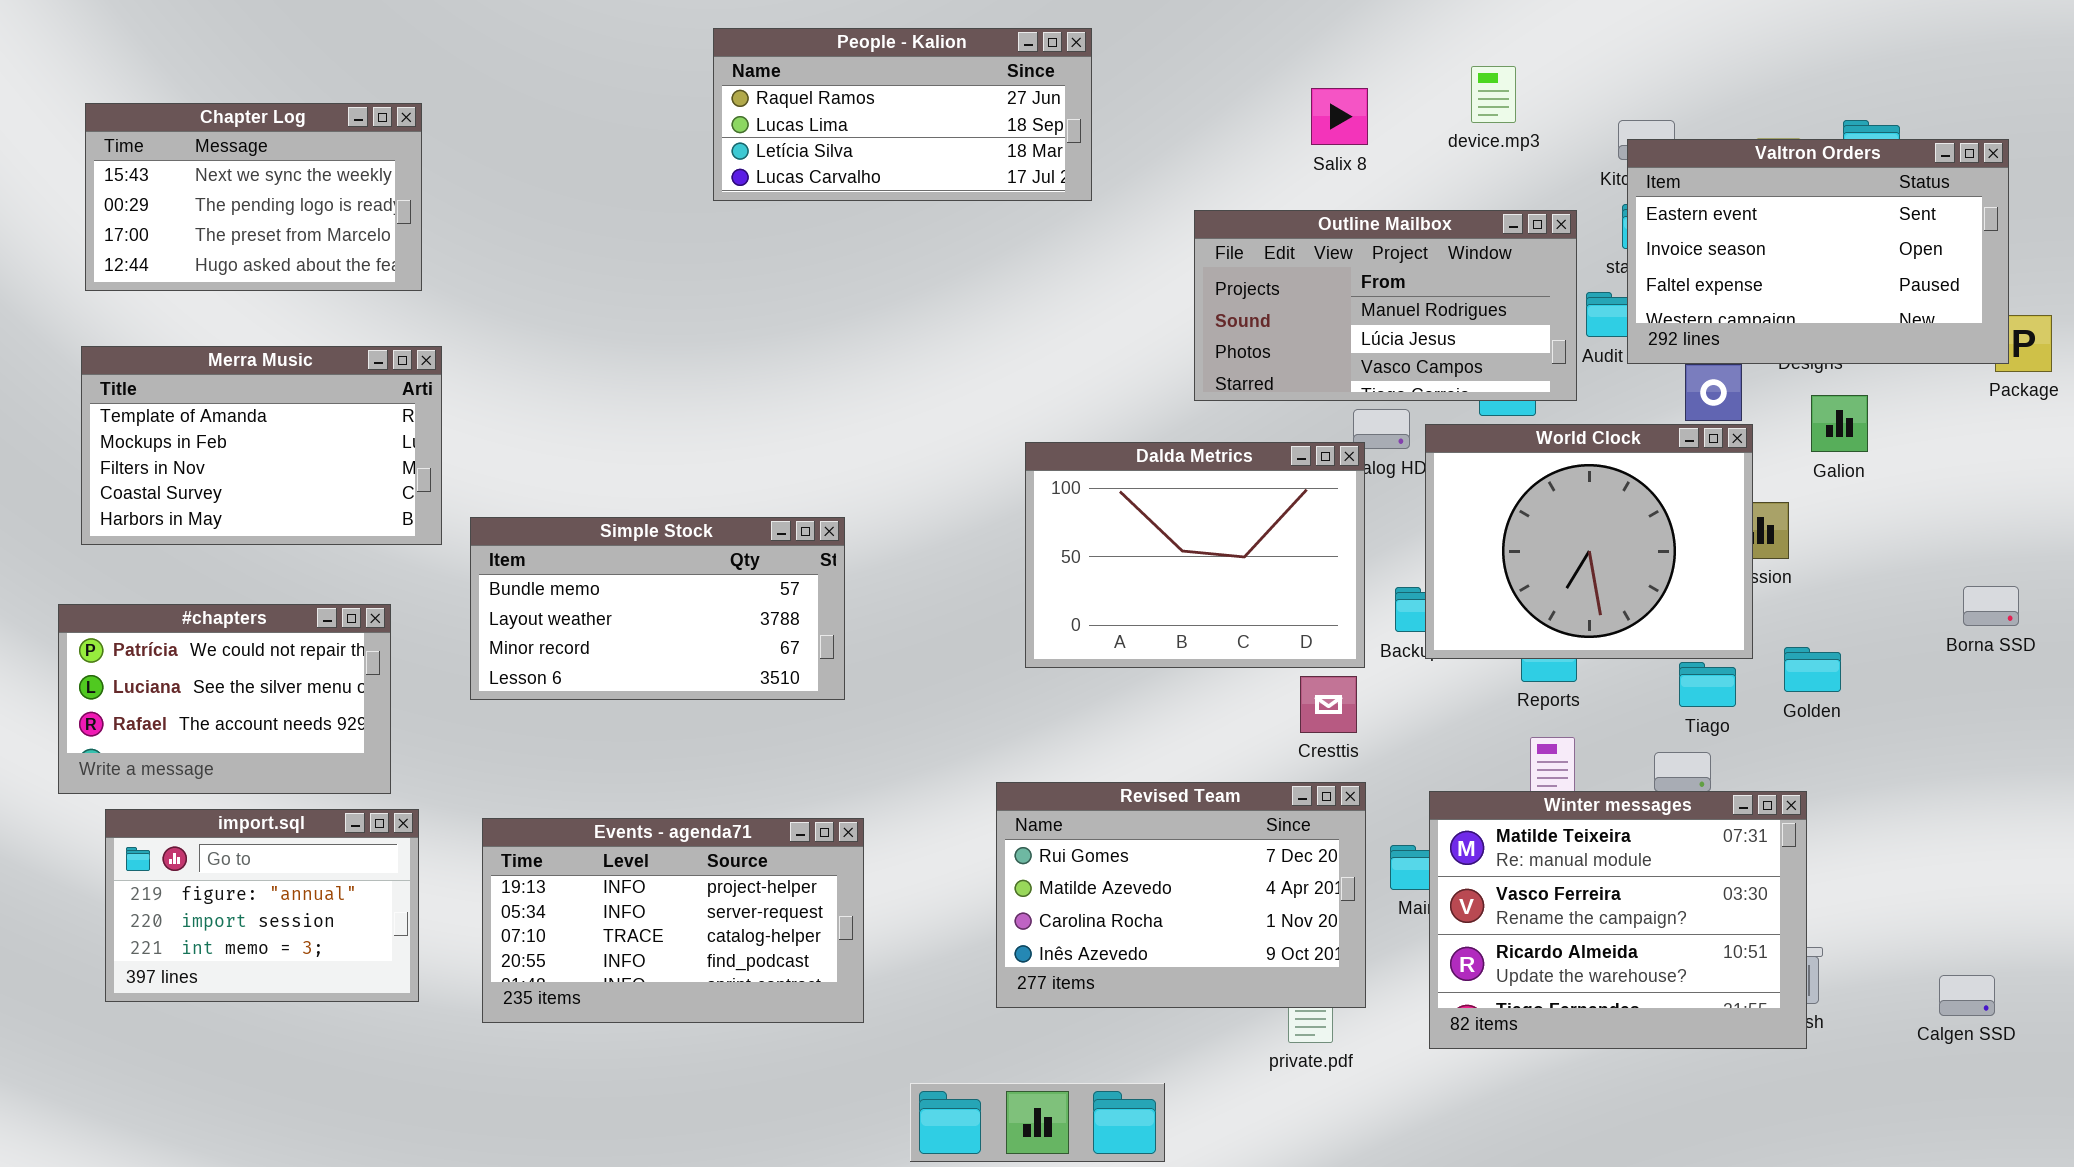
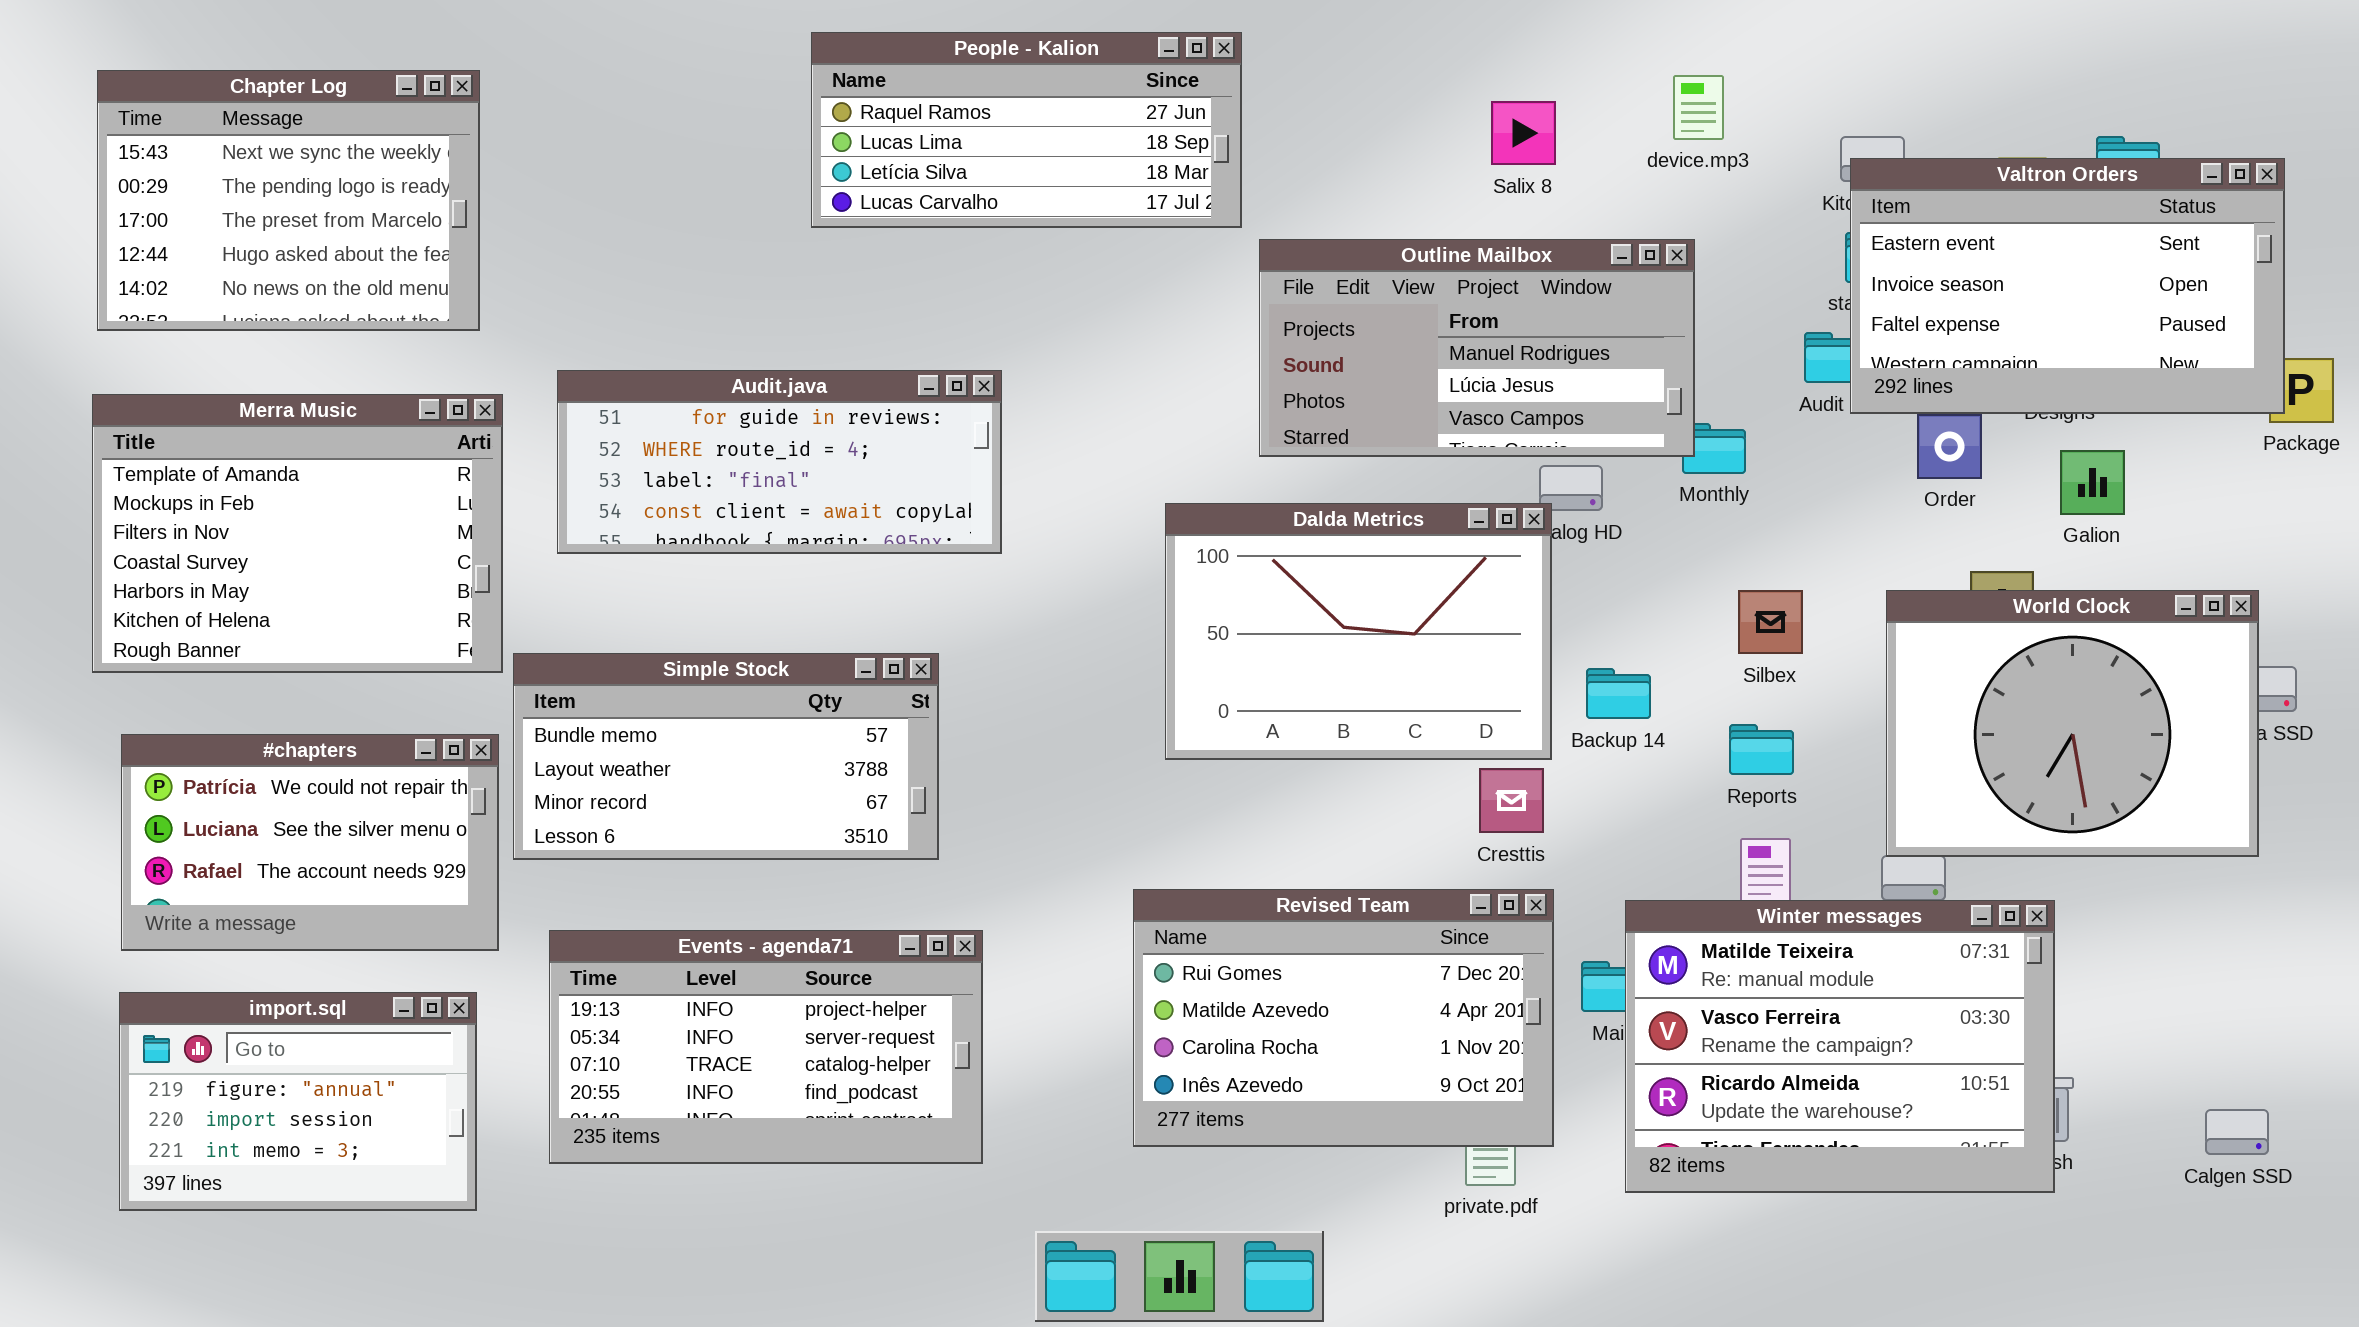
Chapter Log: [85,103,422,291] -> [97,70,480,331], resized
Outline Mailbox: [1194,210,1577,401] -> [1259,239,1695,457], moved
Audit.java: none -> [557,370,1002,554], opened
Merra Music: [81,346,442,545] -> [92,394,503,673], resized
World Clock: [1425,424,1753,659] -> [1886,590,2259,857], moved
Simple Stock: [470,517,845,700] -> [513,653,939,860], moved
#chapters: [58,604,391,794] -> [121,734,499,951], moved
import.sql: [105,809,419,1002] -> [119,992,477,1211], moved

